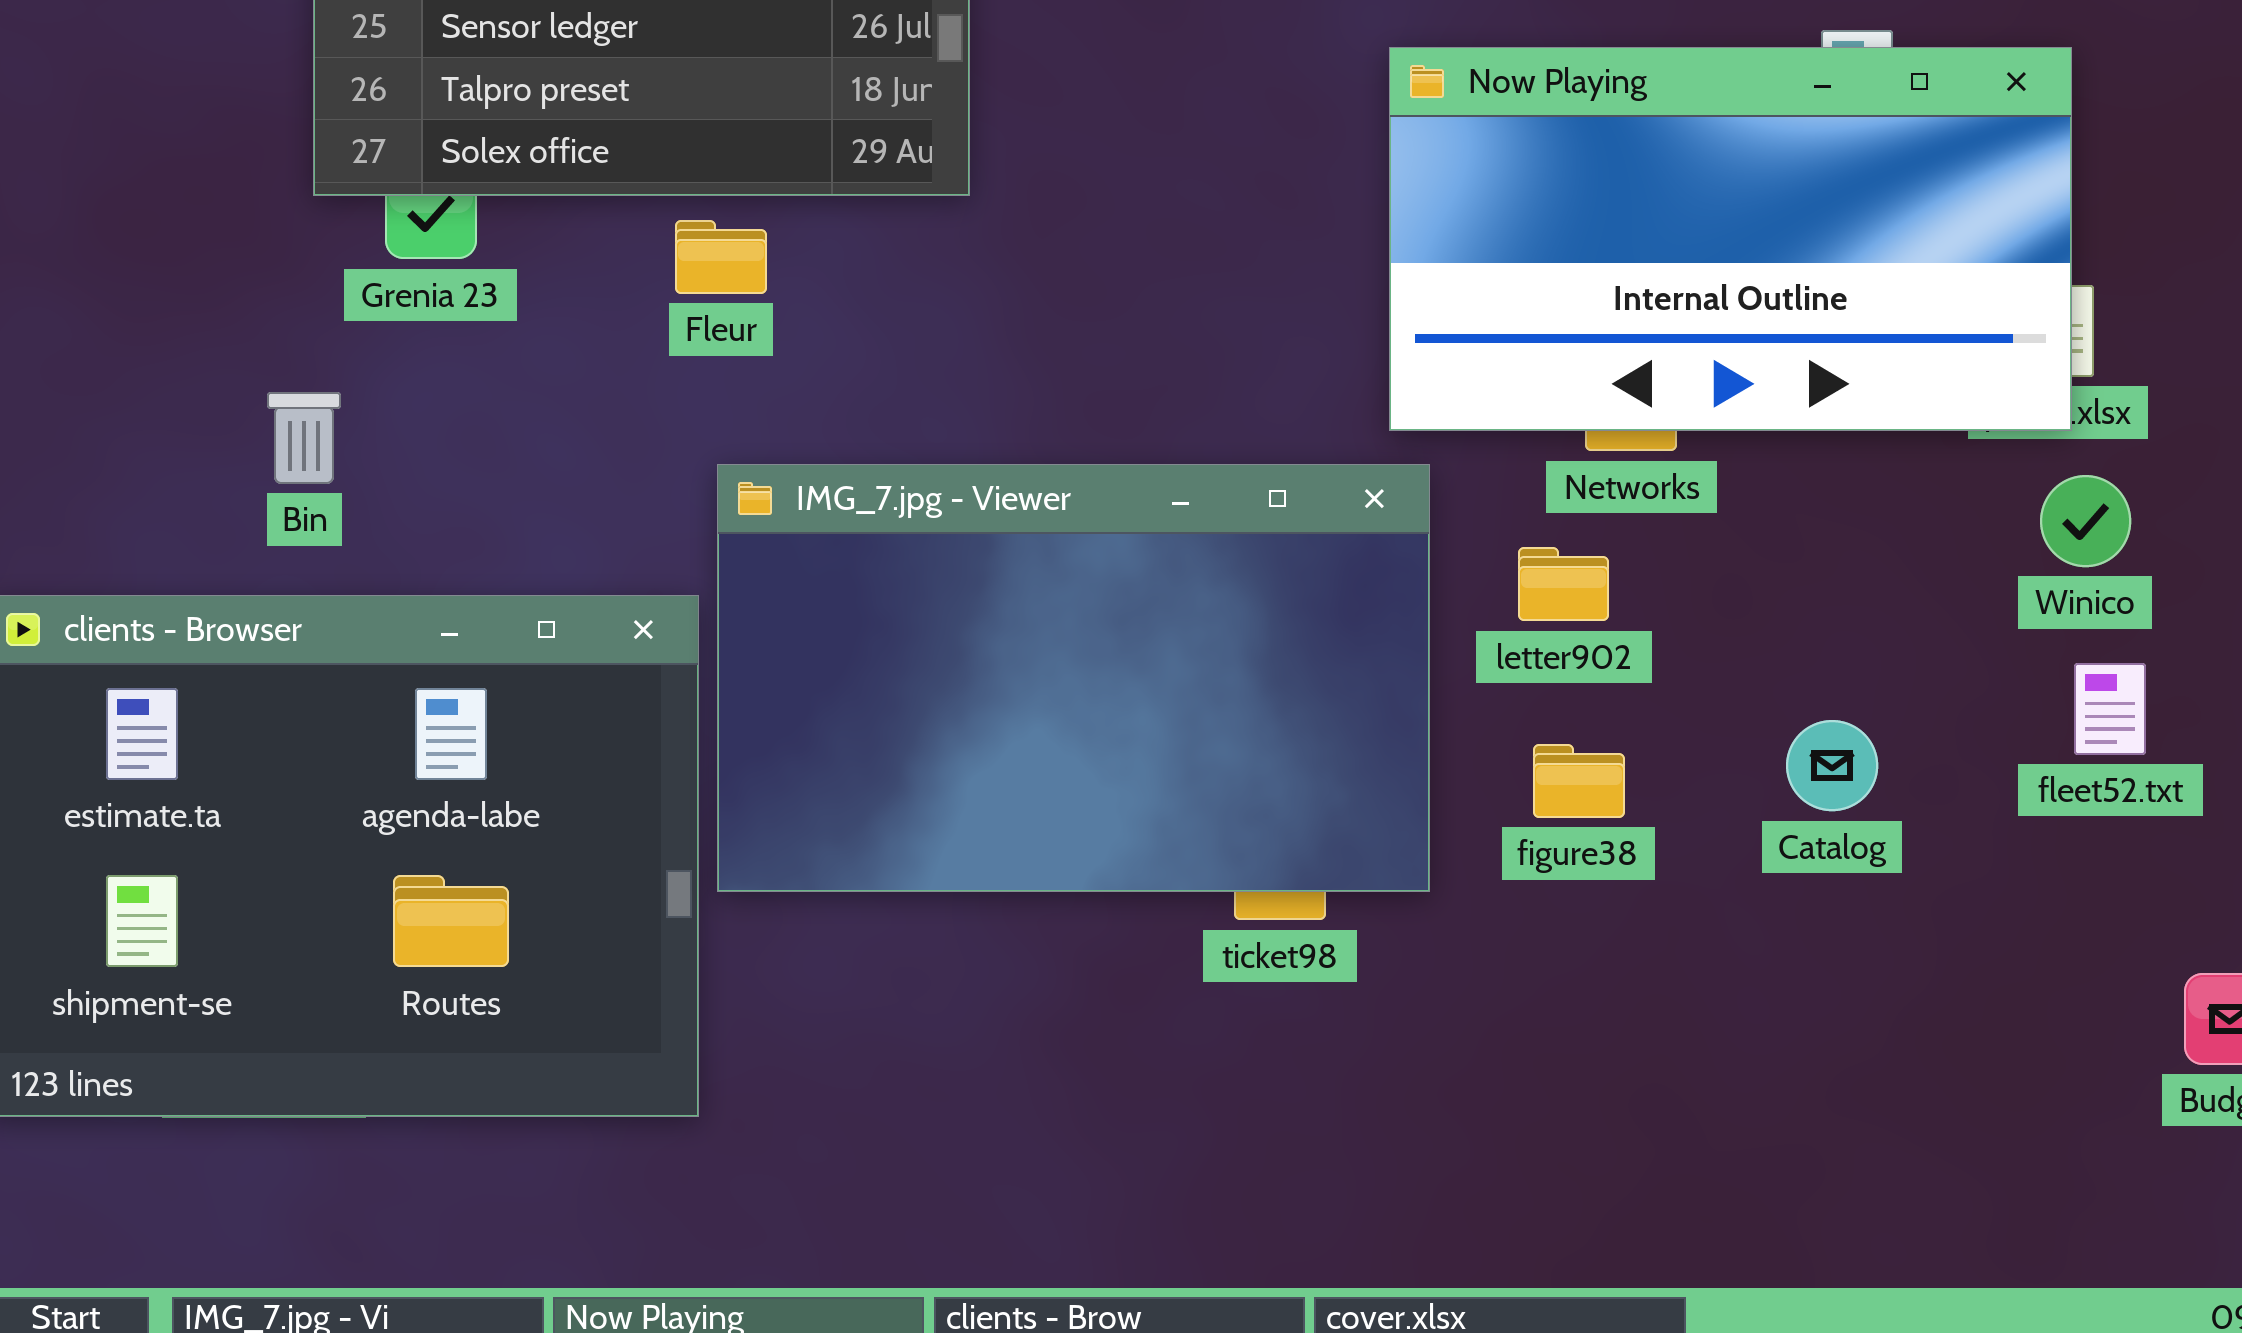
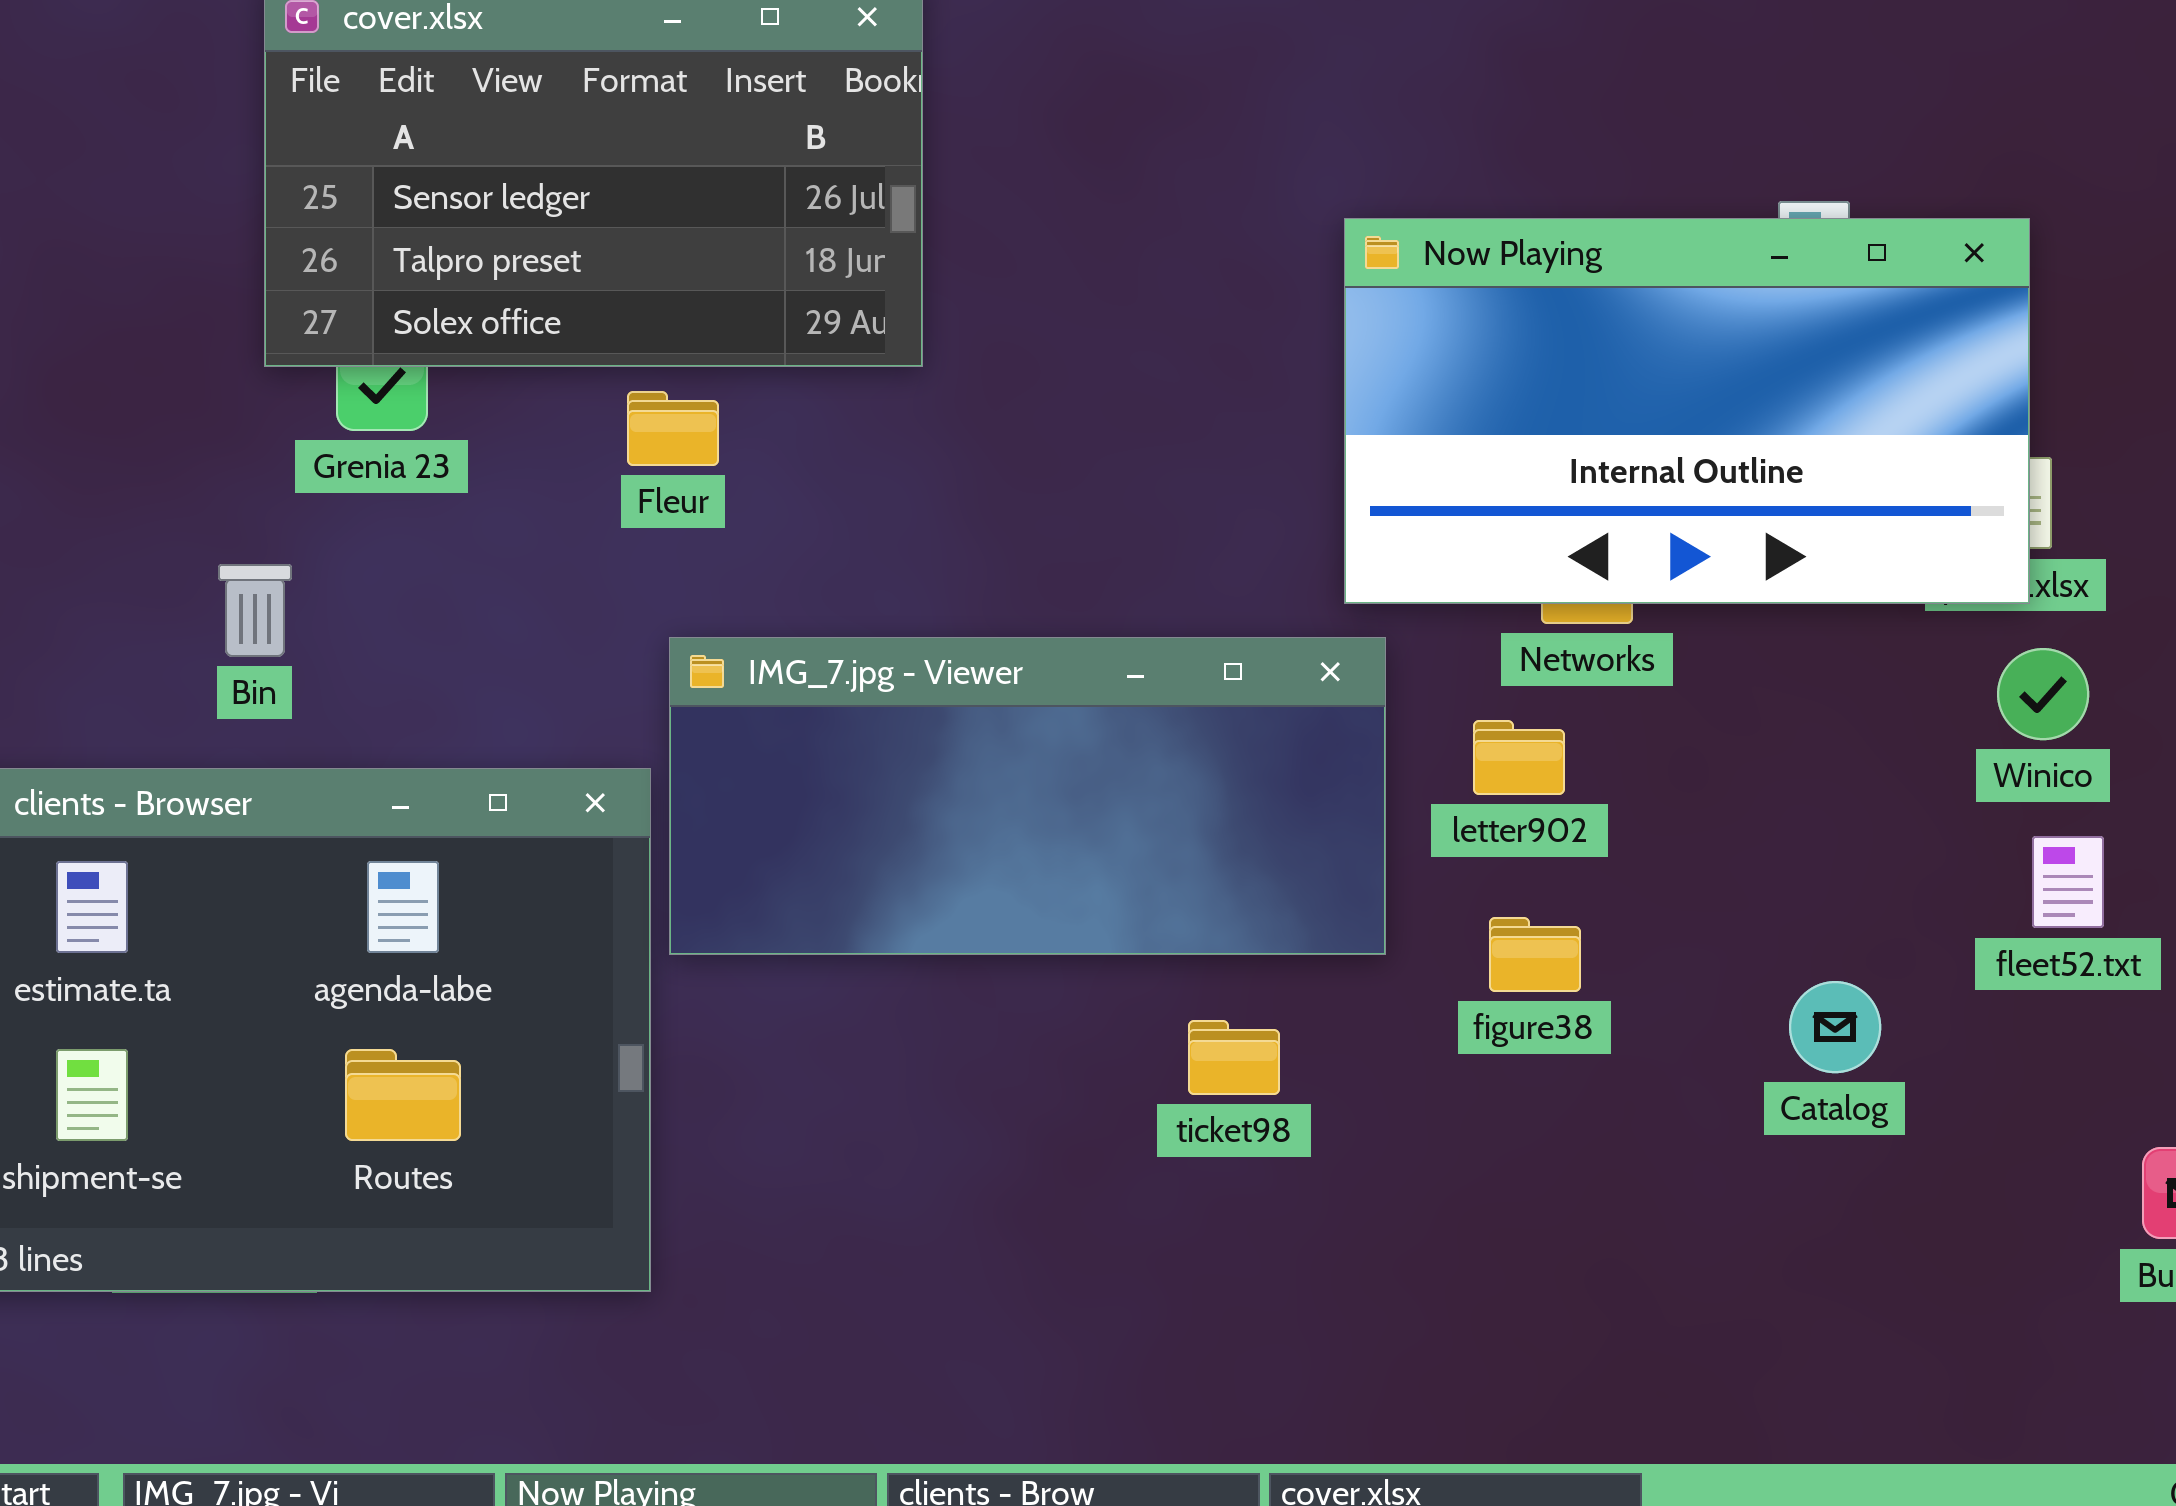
IMG_7.jpg - Viewer: [717,464,1430,892] -> [669,637,1386,955], resized
Catalog: [1786,720,1878,811] -> [1789,981,1881,1073], moved

